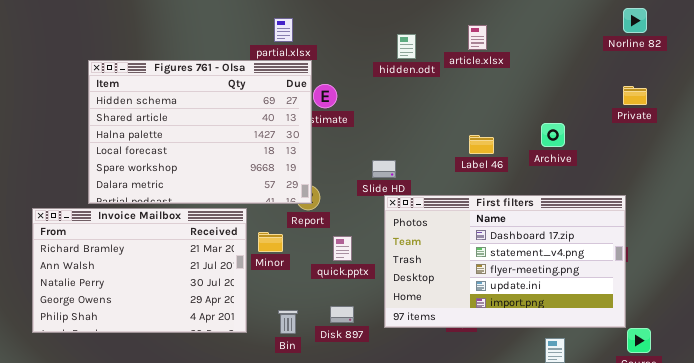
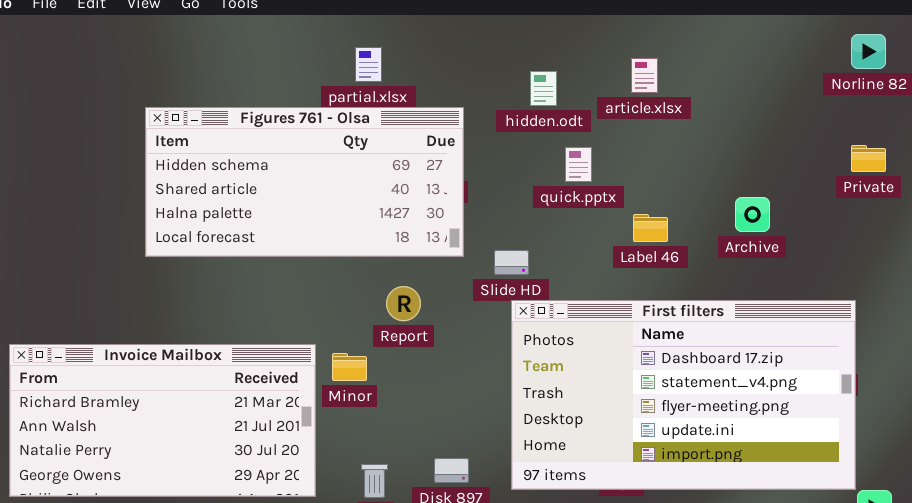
Figures 761 - Olsa: [88,60,312,204] -> [145,107,464,257], moved, resized
Invoice Mailbox: [32,208,247,333] -> [9,344,316,497], resized
quick.pptx: [333,236,352,261] -> [565,147,592,182], moved

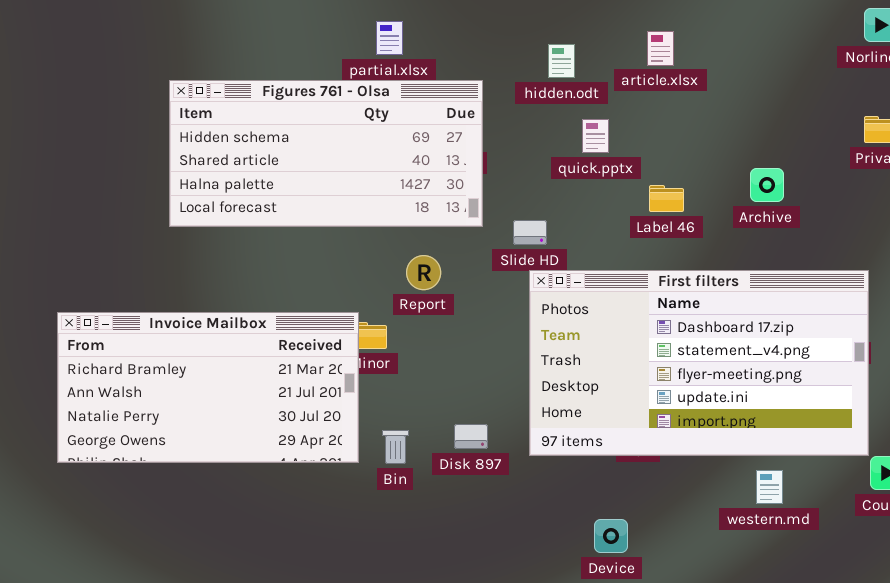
Invoice Mailbox: [9,344,316,497] -> [57,312,359,463], moved

